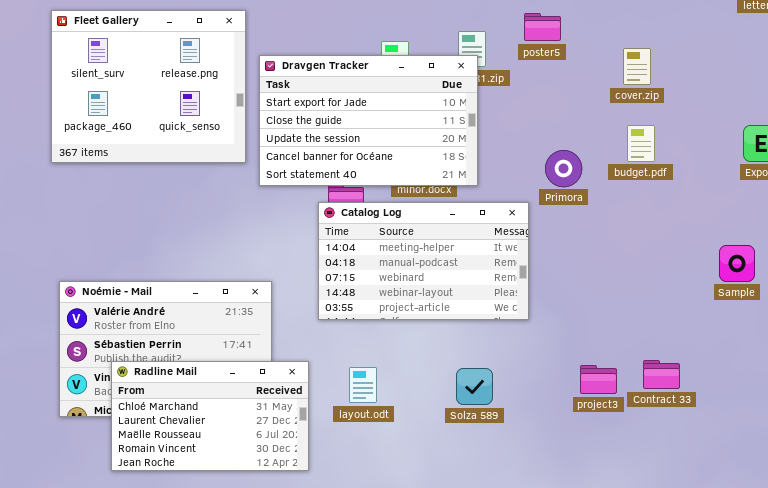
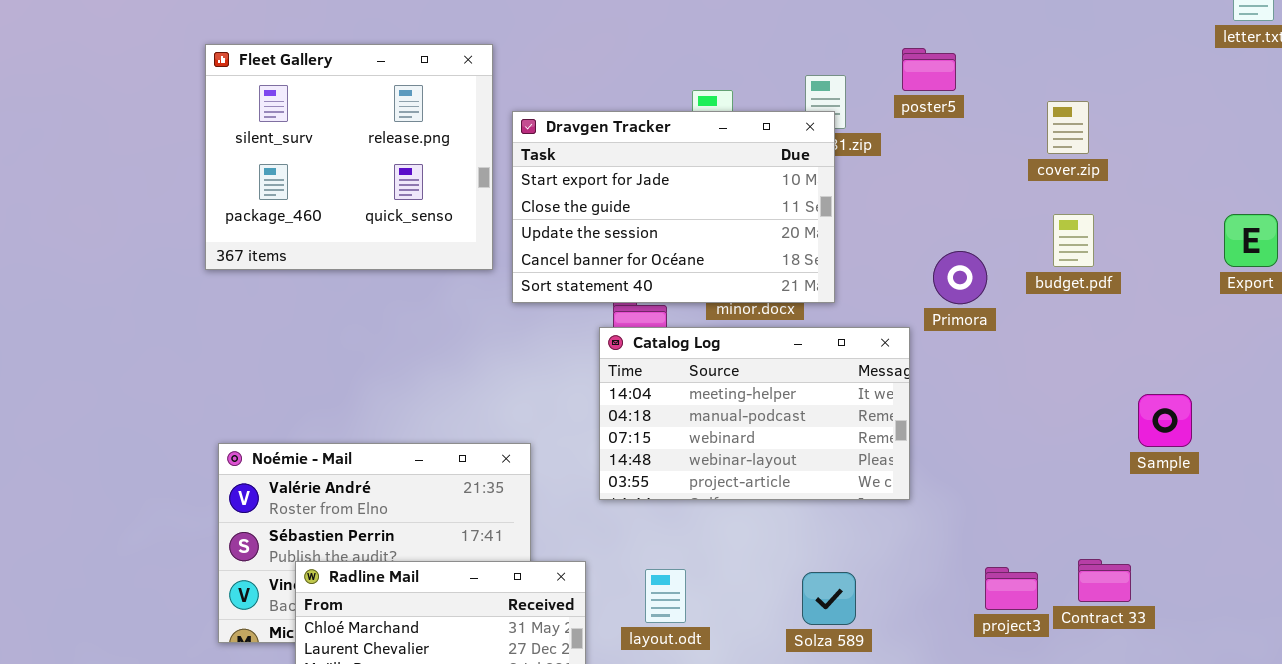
Sample: [719,245,755,282] -> [1138,394,1192,447], moved

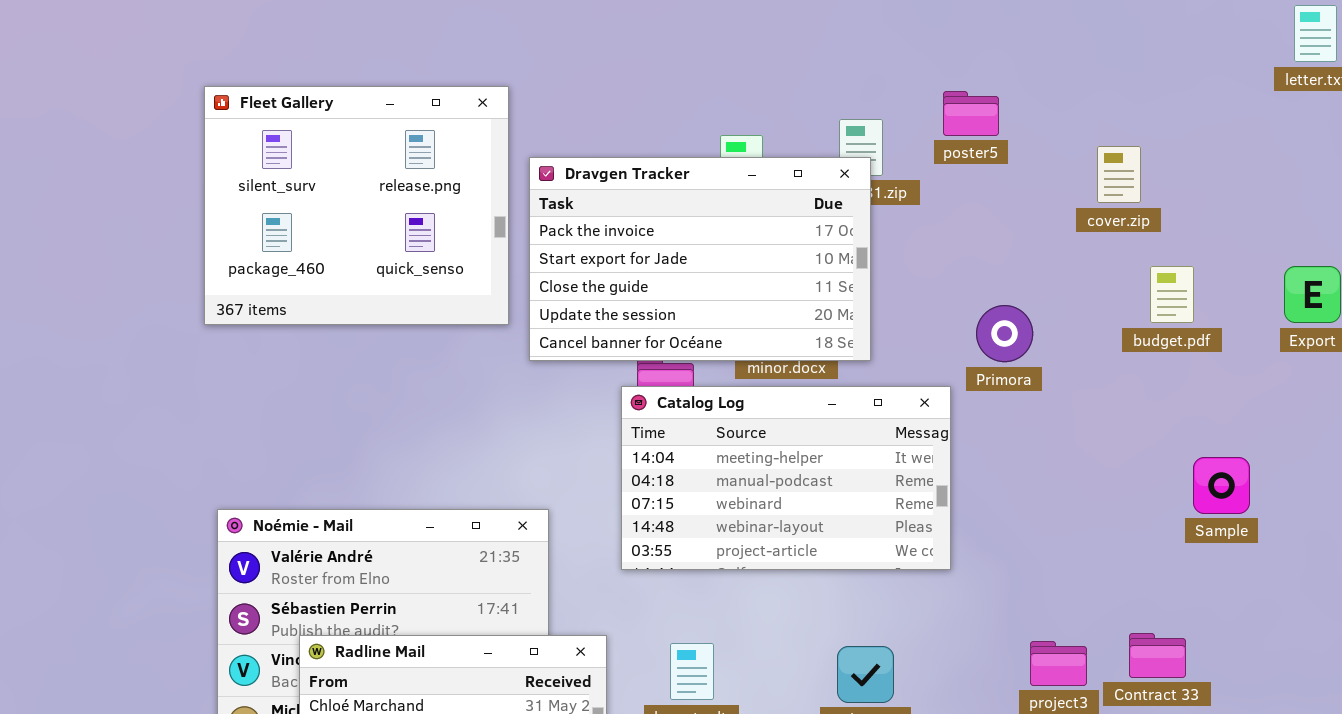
Dravgen Tracker: [512,111,835,303] -> [529,157,871,361], scrolled up 1 row
budget.pdf: [1053,214,1094,267] -> [1150,266,1194,323], moved

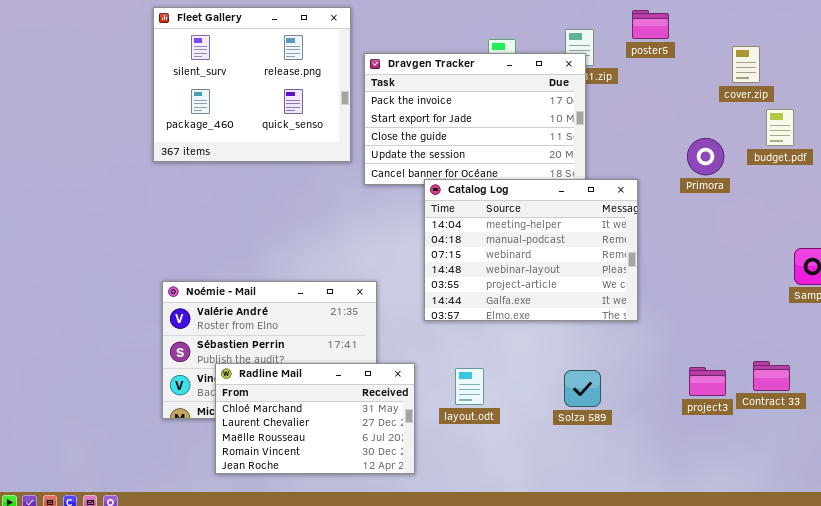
budget.pdf: [1150,266,1194,323] -> [766,109,794,146], moved
Primora: [976,305,1033,362] -> [687,138,724,175], moved
Catalog Log: [621,386,951,570] -> [424,179,638,321], resized

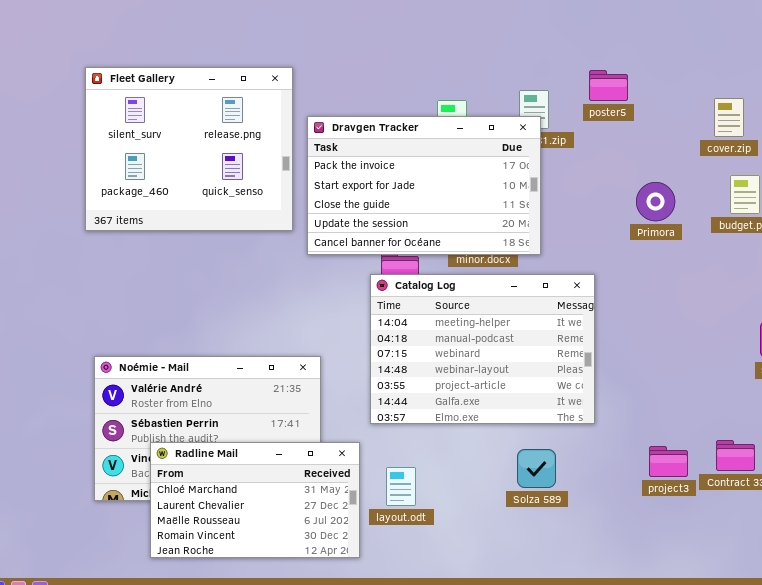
cover.zip: [732,46,760,83] -> [714,98,744,137], moved
Primora: [687,138,724,175] -> [636,182,675,221], moved
Catalog Log: [424,179,638,321] -> [370,274,595,424], moved
layout.odt: [455,368,484,405] -> [386,467,416,506], moved

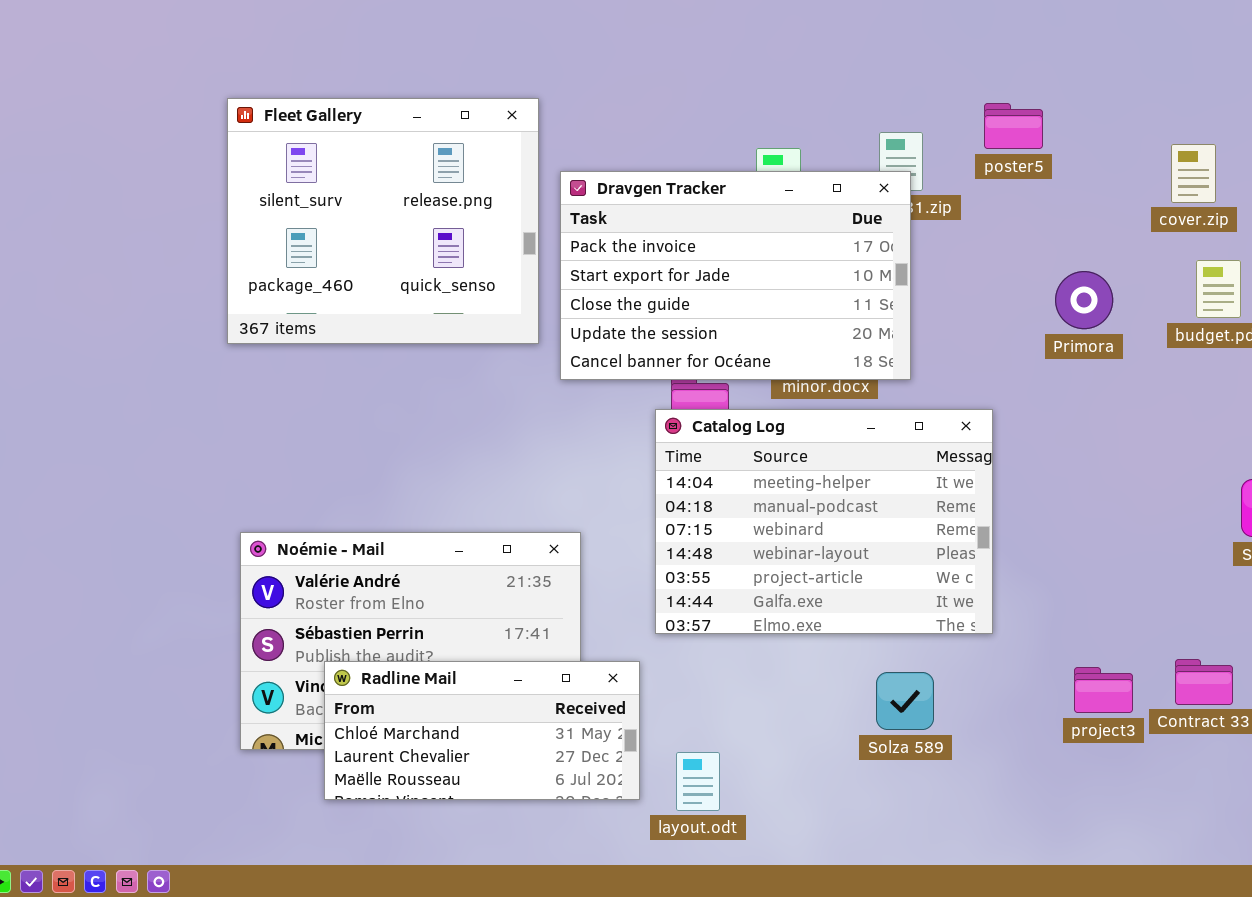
Radline Mail: [150,442,360,558] -> [324,661,640,800], resized
layout.odt: [386,467,416,506] -> [676,752,720,811], moved

